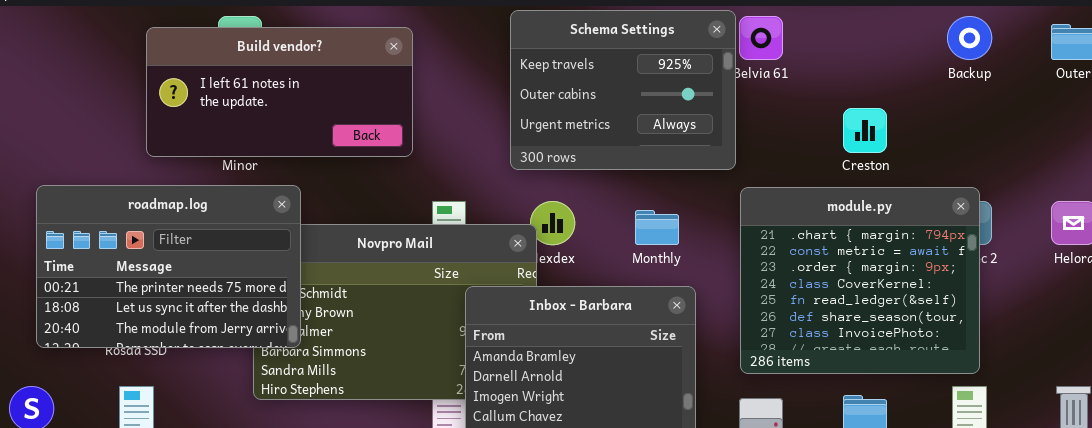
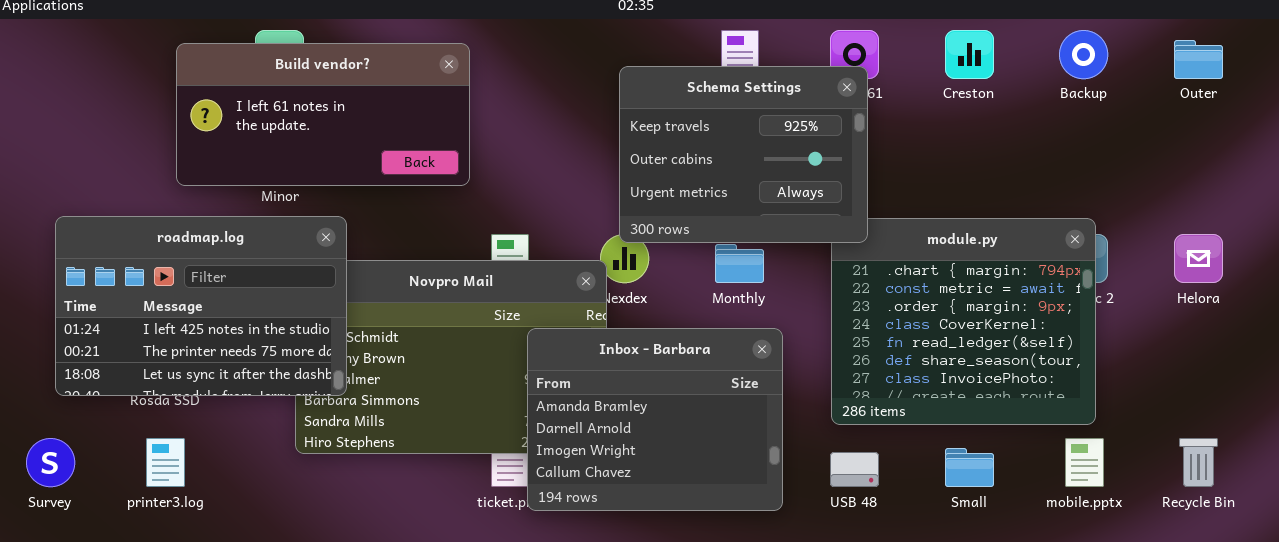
Schema Settings: [510,10,736,170] -> [619,66,868,243], moved
Creston: [843,108,887,153] -> [945,30,994,79], moved
roadmap.log: [36,185,301,348] -> [55,216,347,396], scrolled up 1 row

